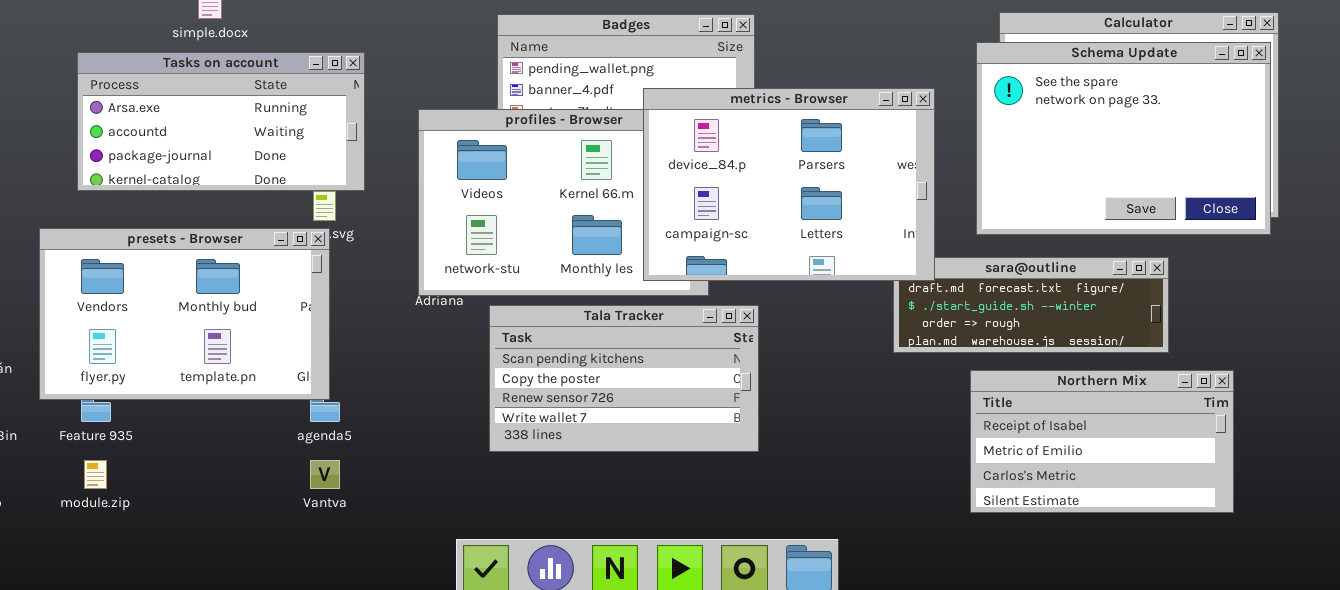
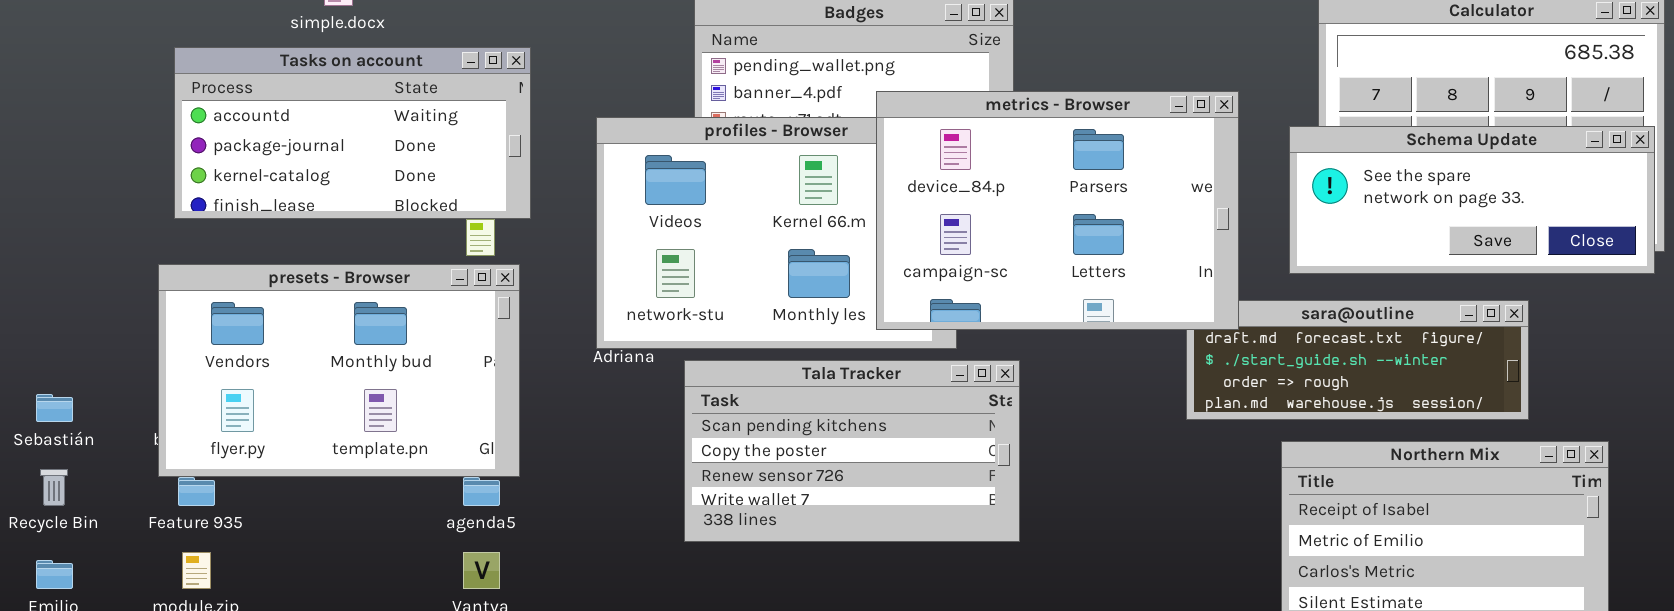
Schema Update: [976,42,1271,235] -> [1289,126,1655,274], resized
Tasks on account: [77,52,365,191] -> [174,47,531,219], scrolled down 1 row
presets - Browser: [39,228,330,400] -> [158,264,520,477], moved

